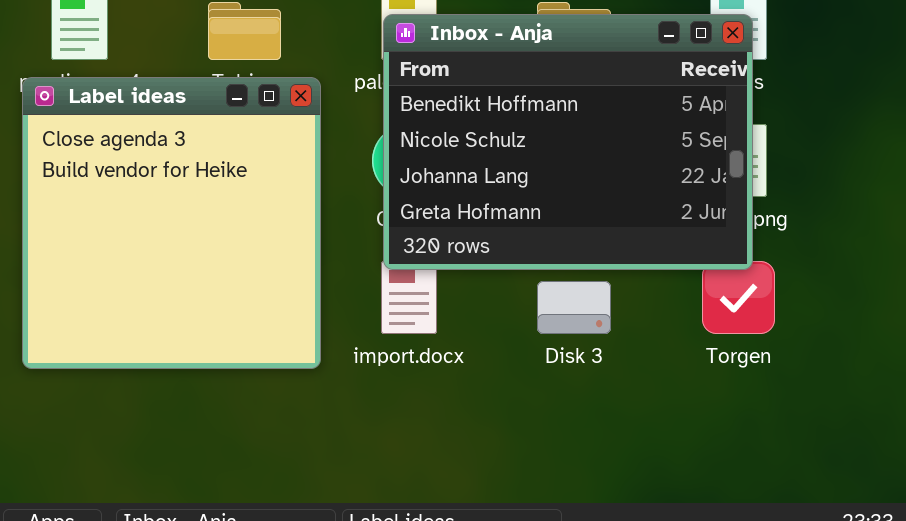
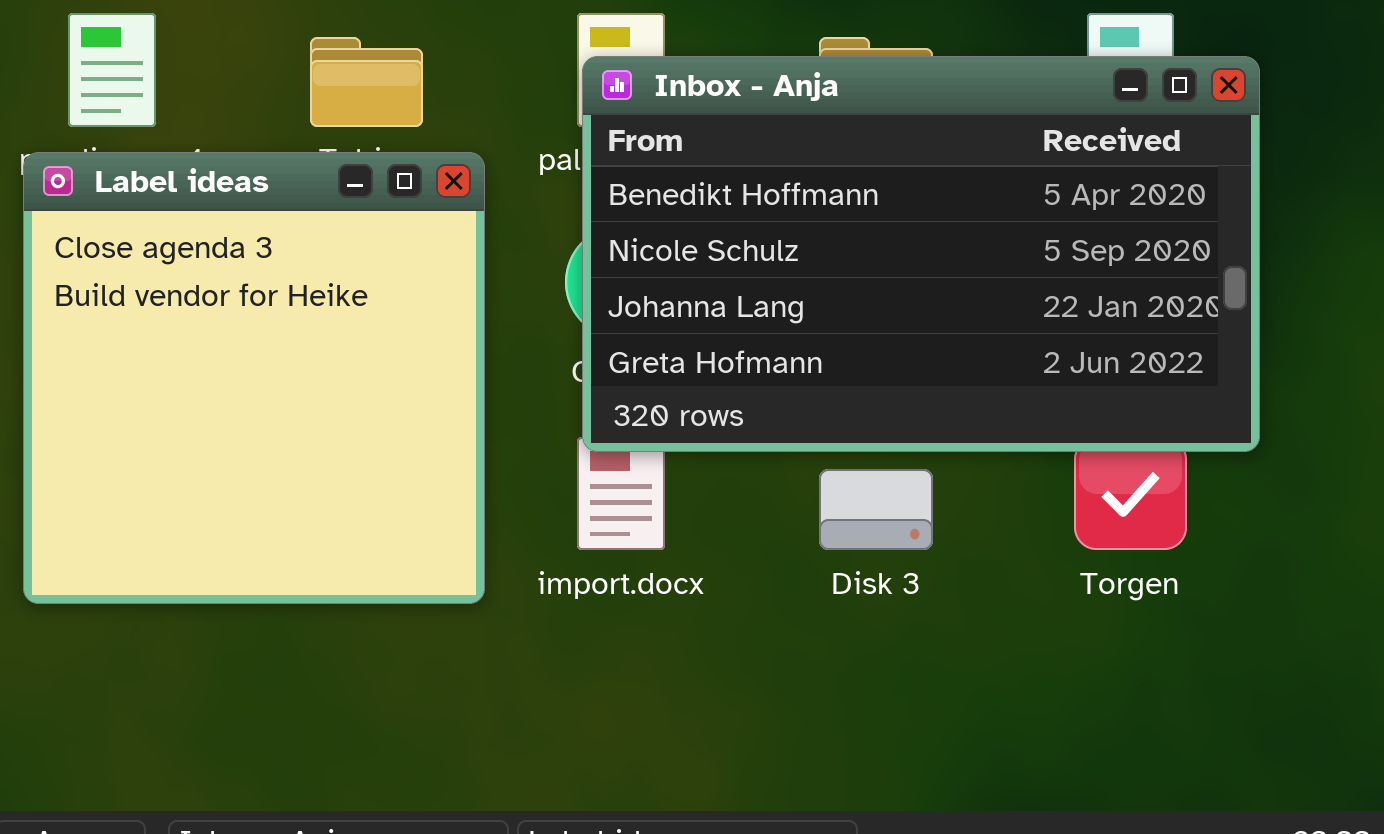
Inbox - Anja: [383,14,753,270] -> [582,56,1260,452], resized

